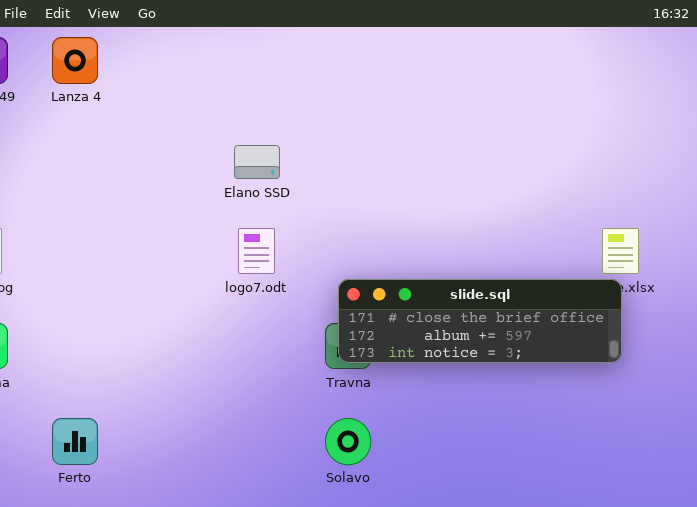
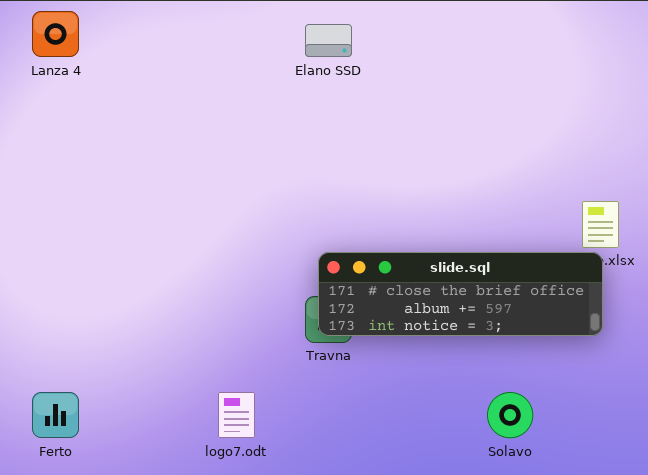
Elano SSD: [234,145,280,179] -> [305,24,352,57], moved
logo7.odt: [238,228,275,274] -> [218,392,255,438], moved
Solavo: [325,418,371,465] -> [487,392,533,438], moved

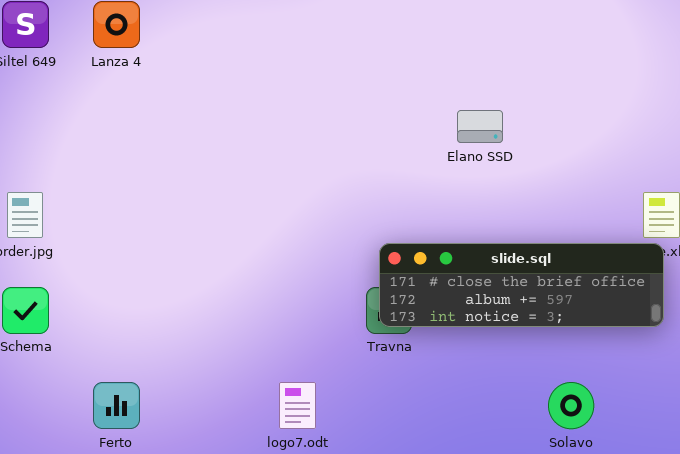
Elano SSD: [305,24,352,57] -> [457,110,503,143], moved

